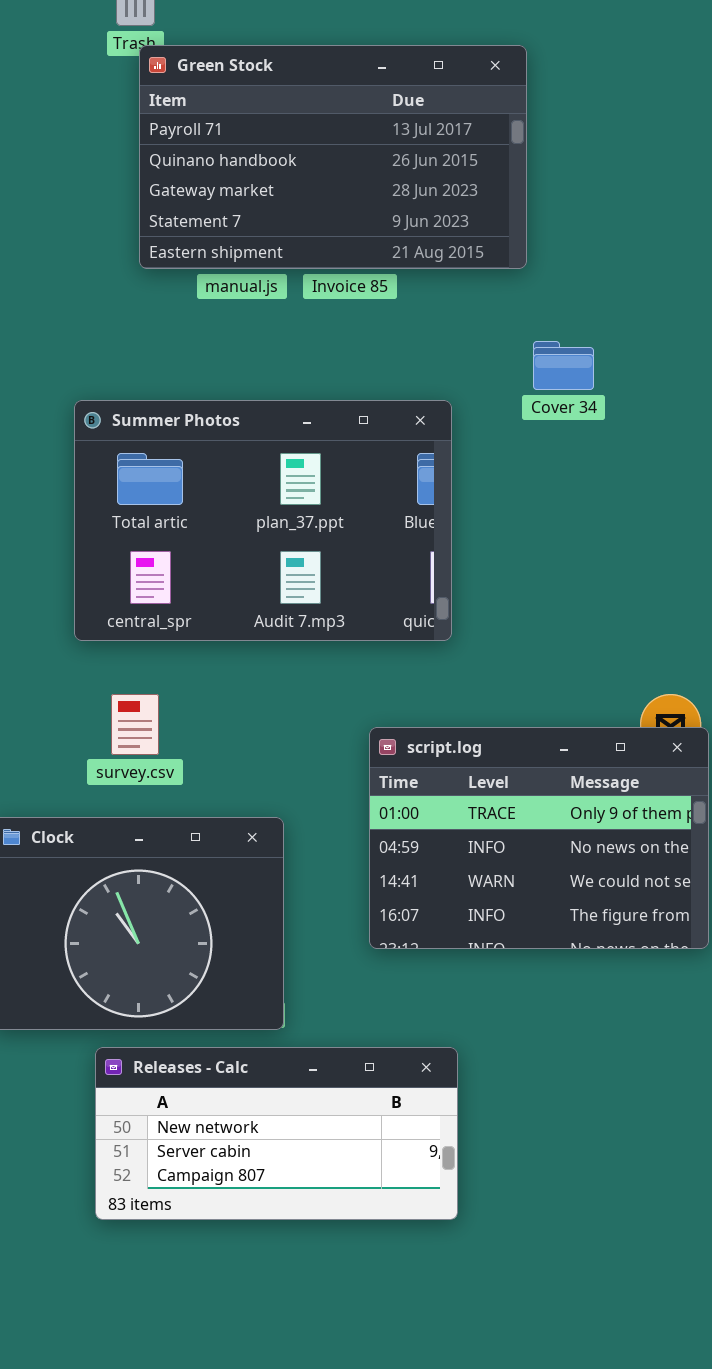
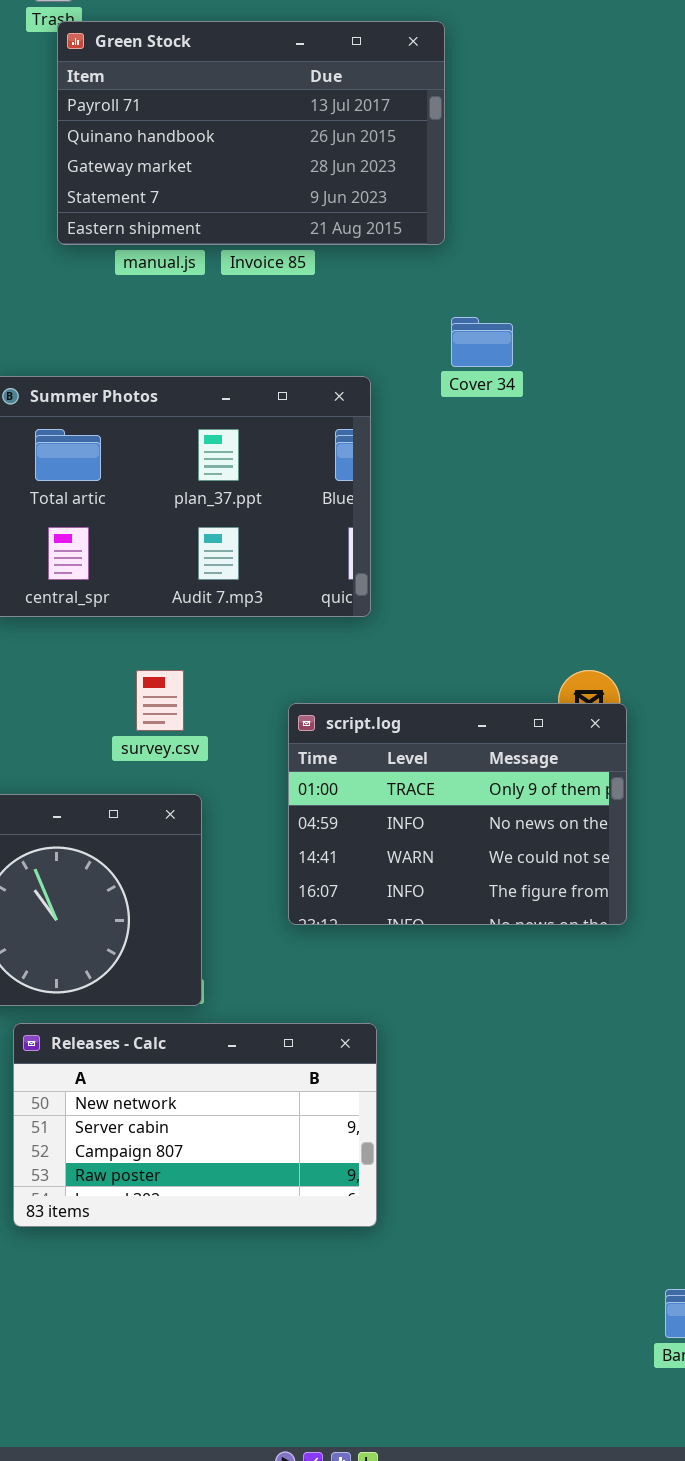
survey.csv: [111,694,159,755] -> [136,670,184,731], moved
Releases - Calc: [95,1047,458,1220] -> [13,1023,377,1227], resized

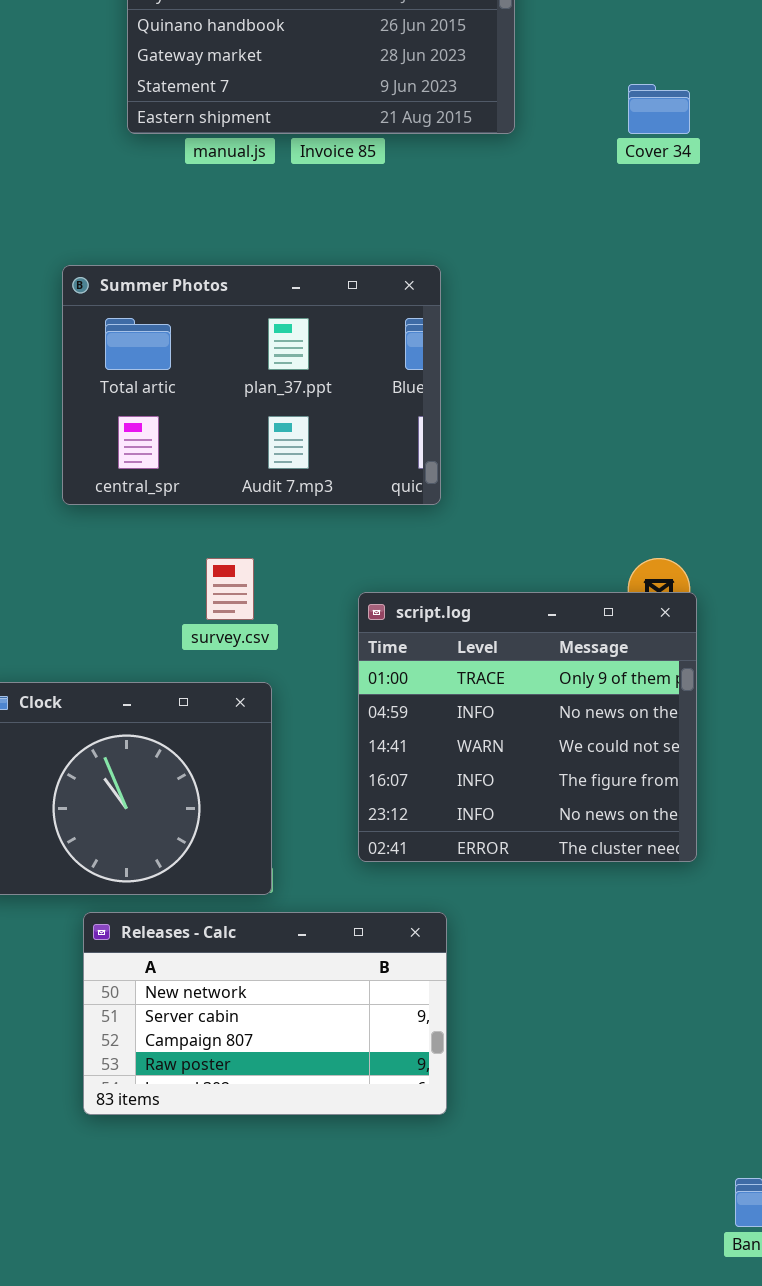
Cover 34: [451,317,513,367] -> [628,84,690,134], moved
script.log: [288,703,627,925] -> [358,592,697,862], resized

